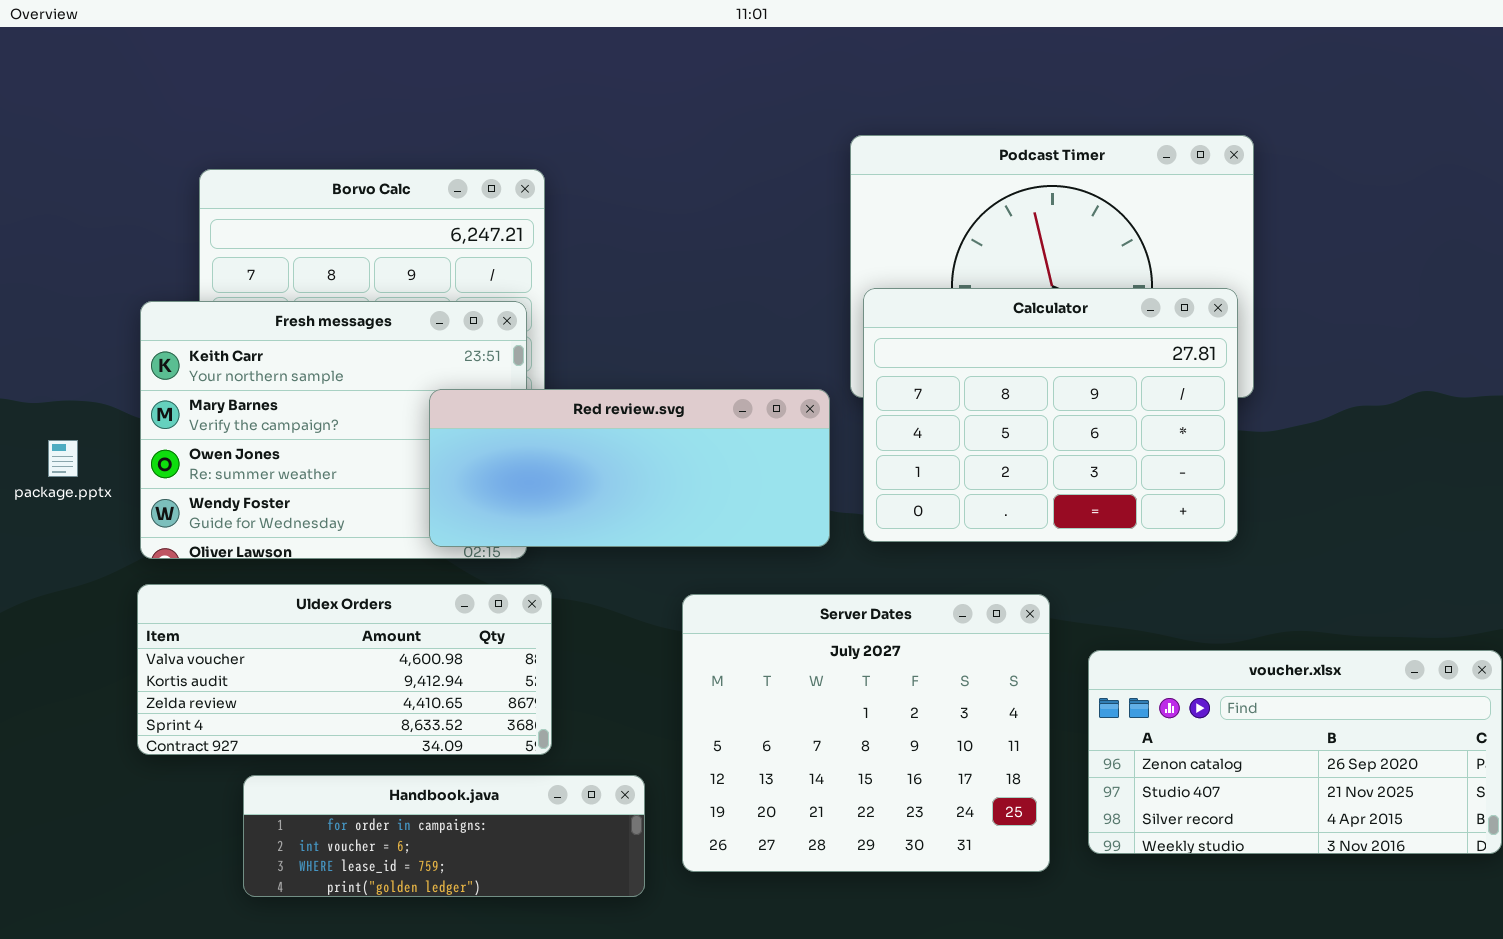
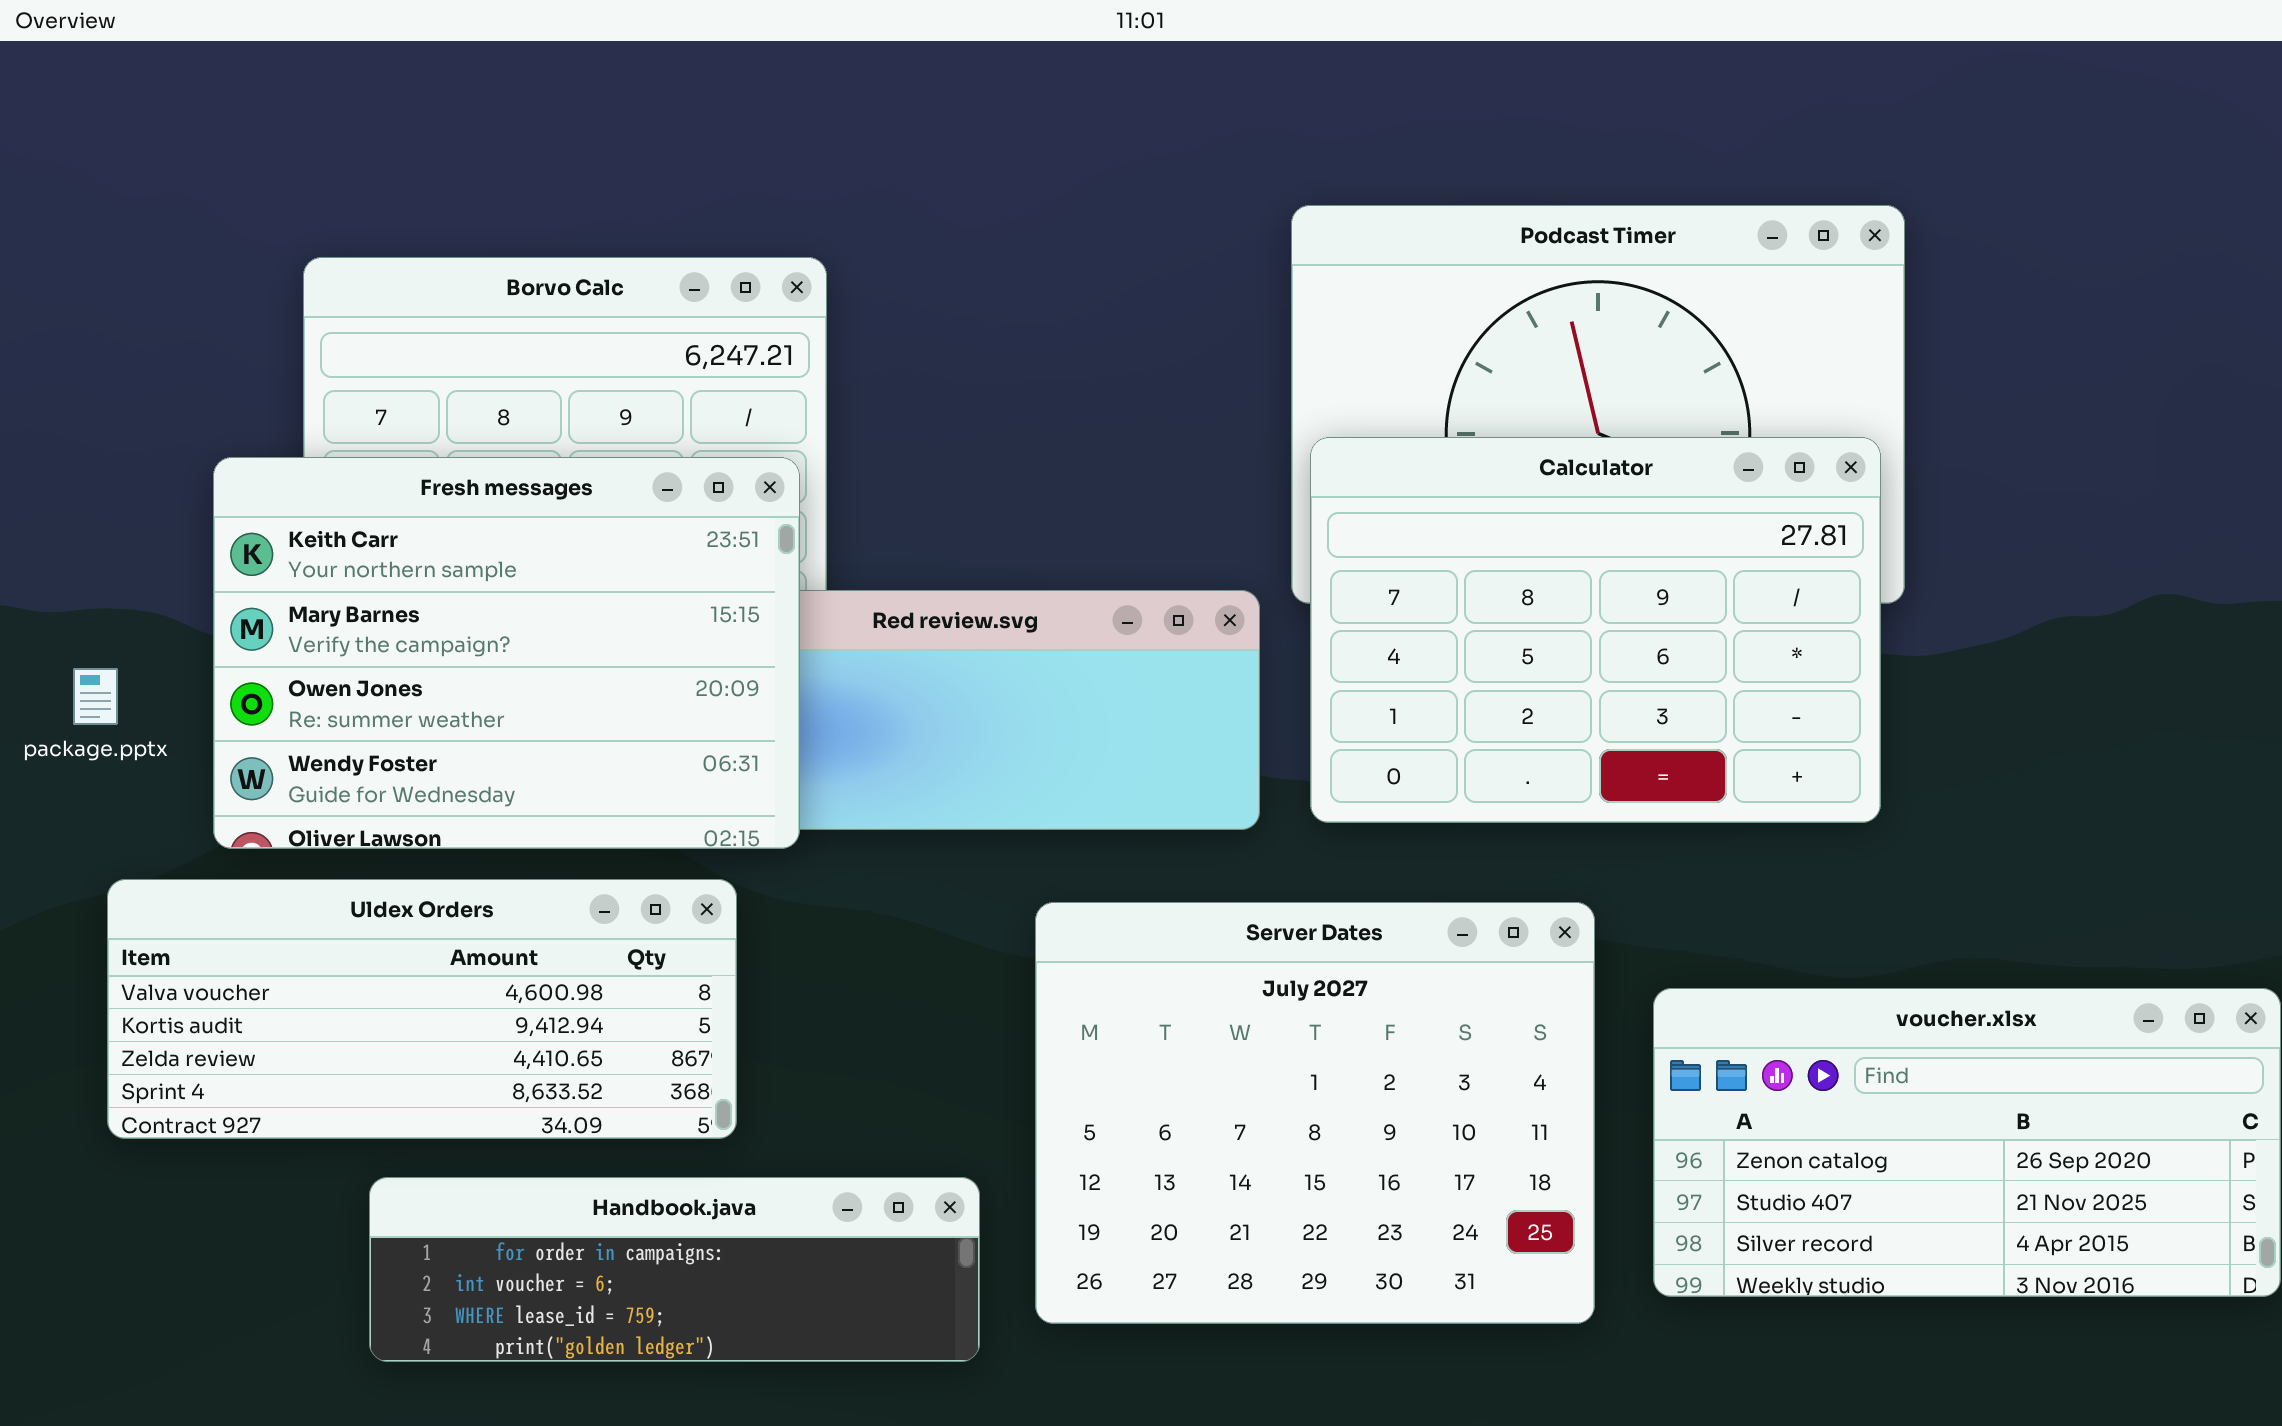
Fresh messages: [140,301,527,559] -> [213,457,800,849], raised
Uldex Orders: [137,584,552,755] -> [107,879,737,1139], moved

